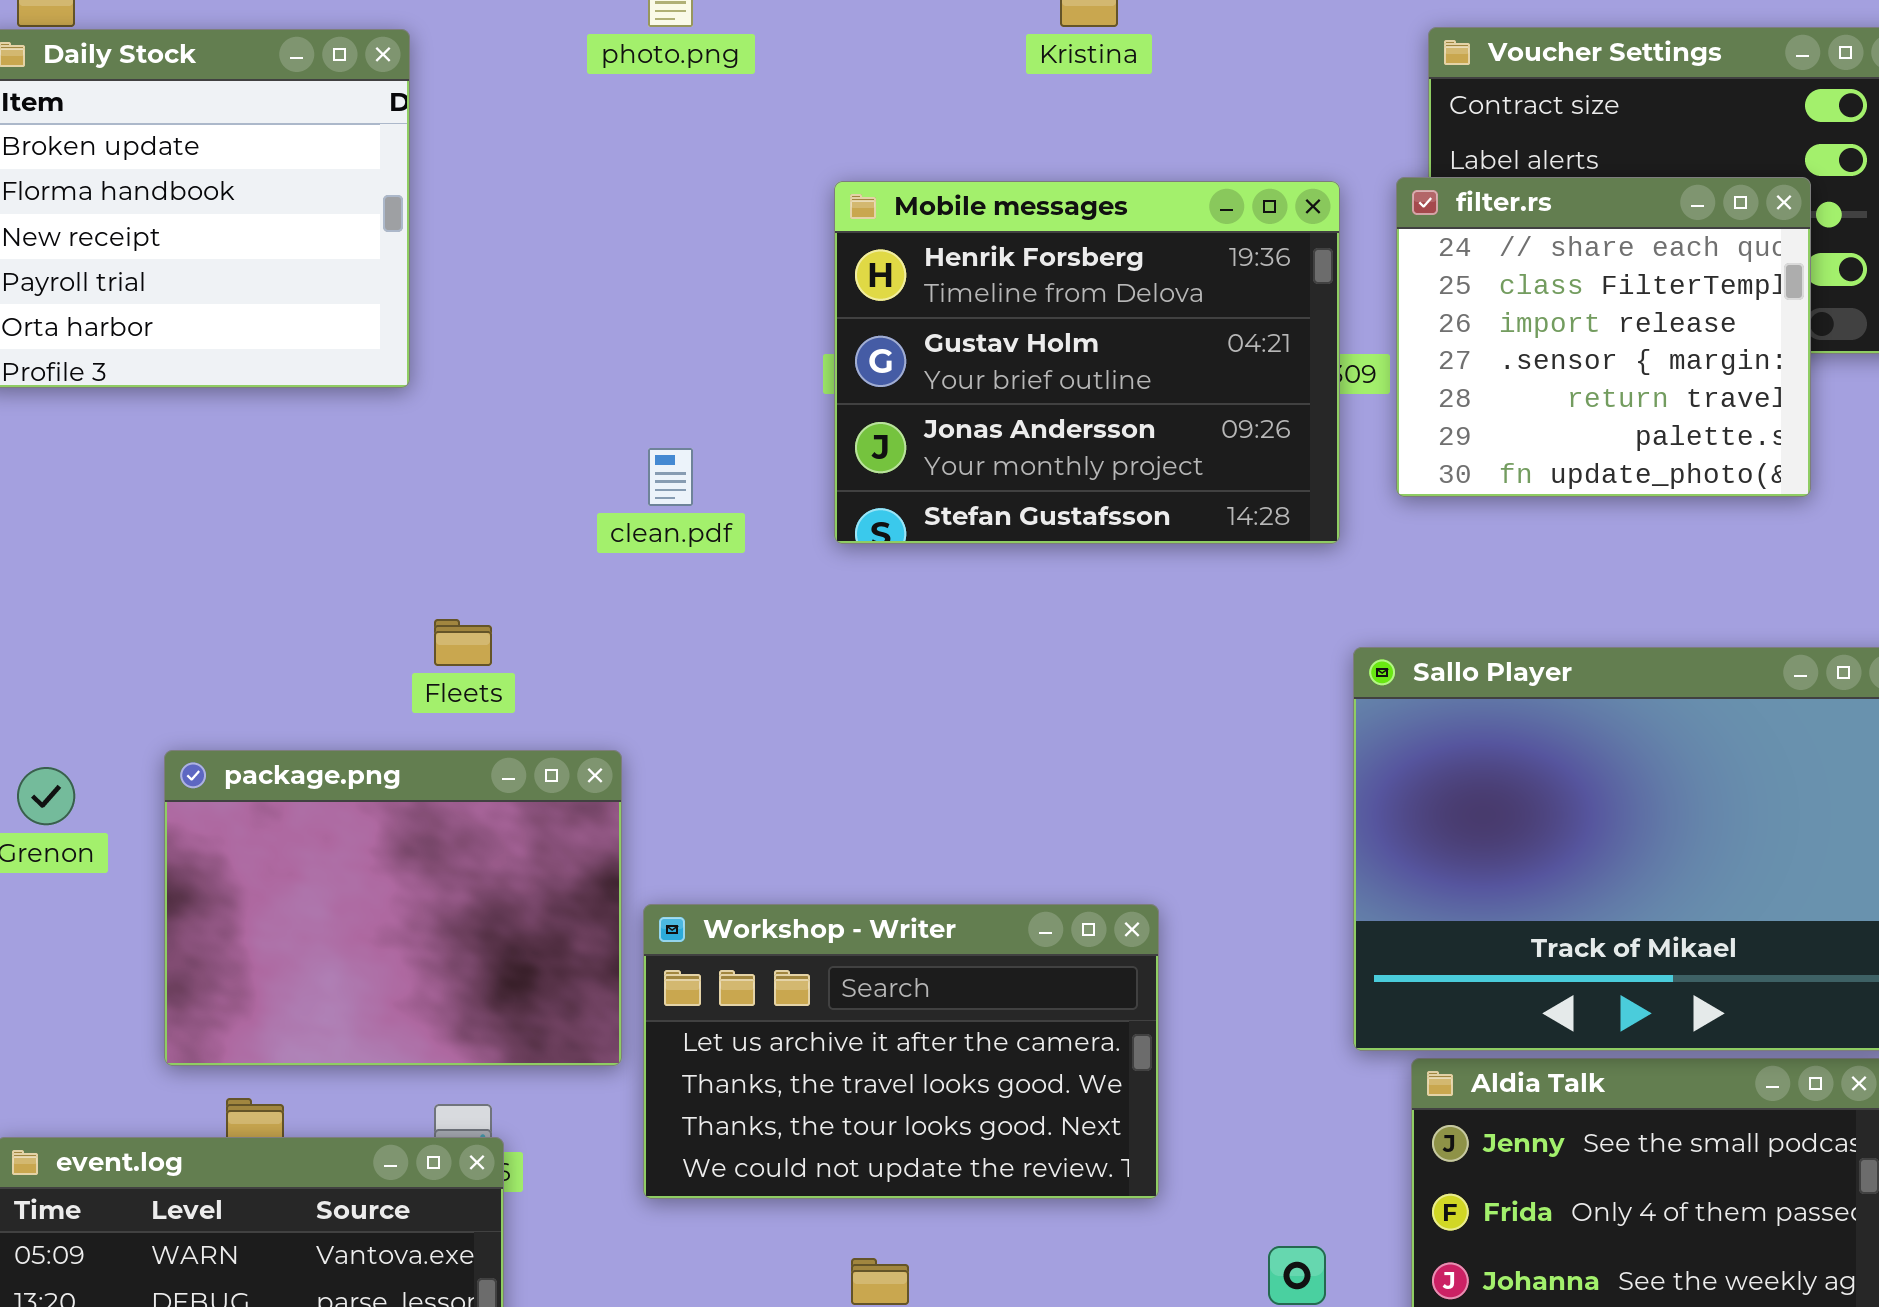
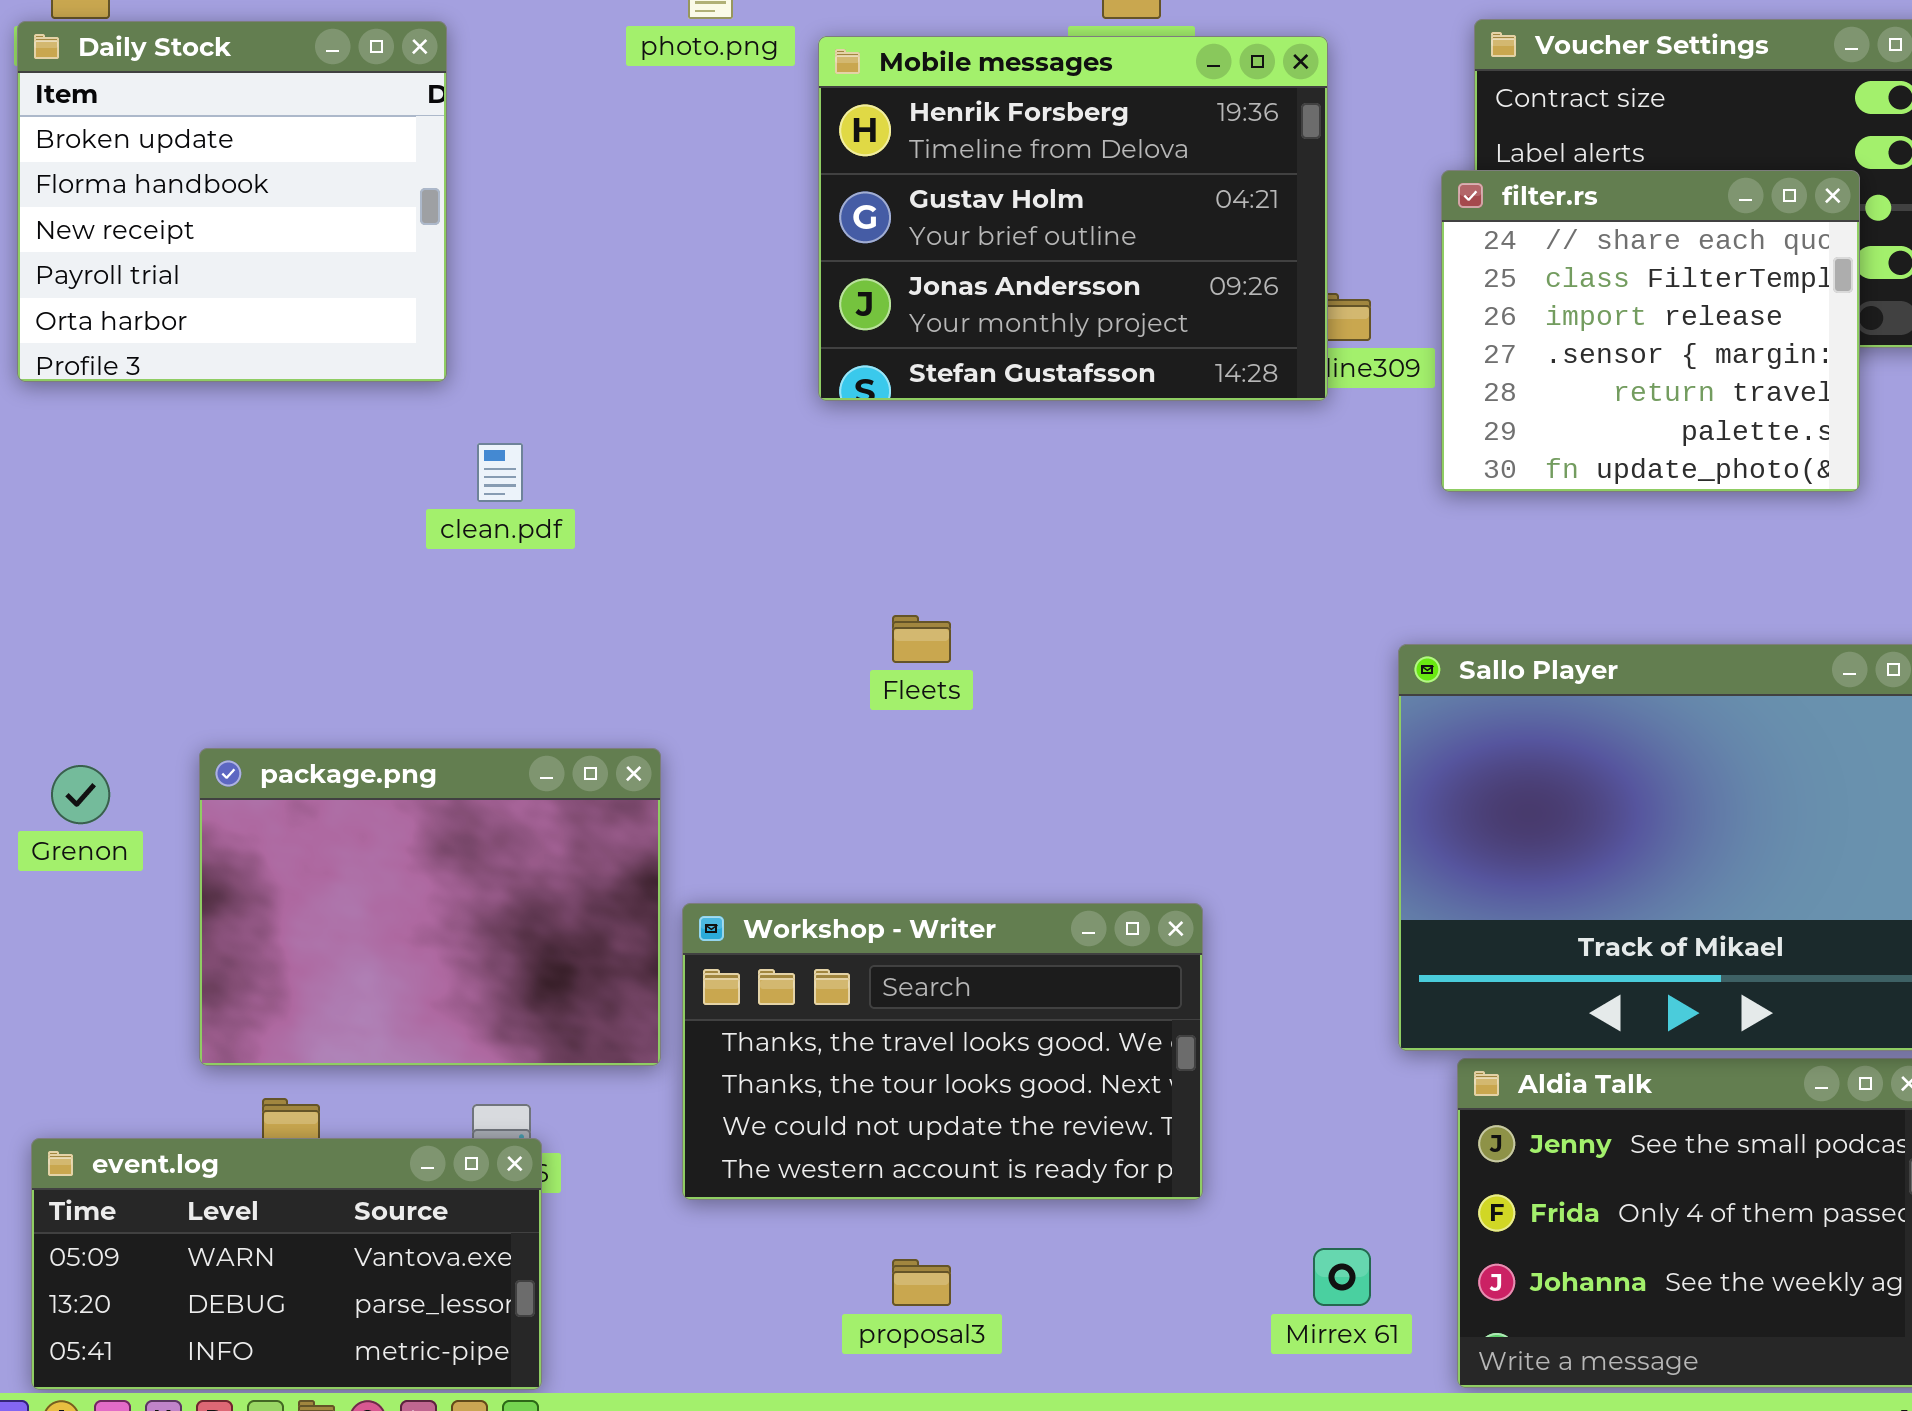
Mobile messages: [834,181,1340,544] -> [818,36,1328,401], moved
clean.pdf: [648,448,693,506] -> [477,443,523,502], moved
Fleets: [434,619,492,666] -> [892,615,951,663], moved
Workshop - Writer: [643,904,1159,1199] -> [682,903,1203,1200], scrolled down 1 row

